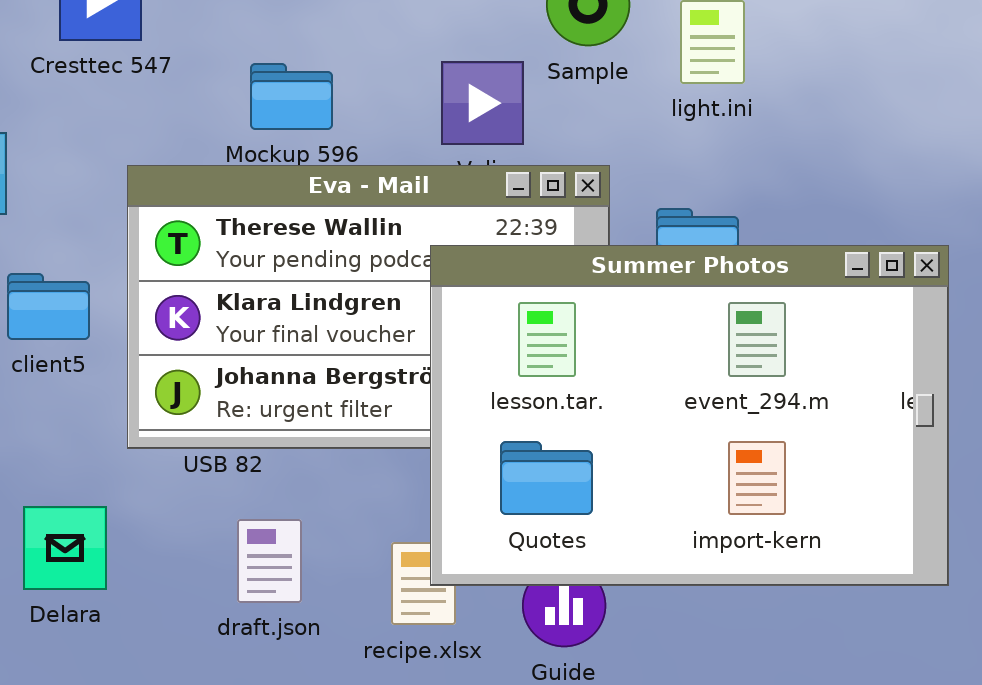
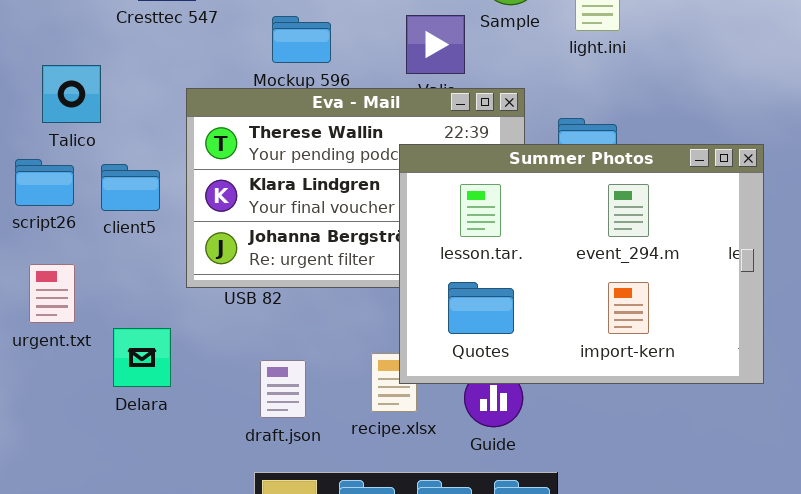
draft.json: [237,519,302,603] -> [260,360,306,418], moved

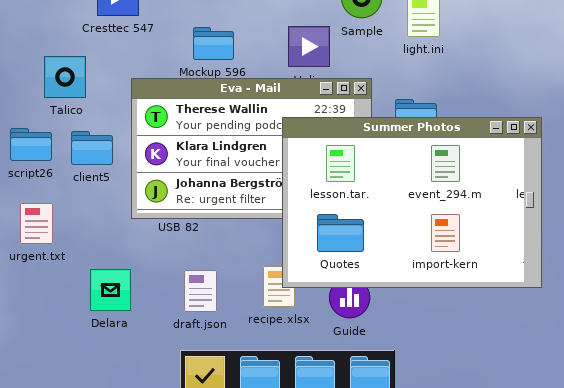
Talico: [42,65,101,123] -> [44,56,86,98], moved
Delara: [113,328,171,387] -> [90,269,131,311], moved

